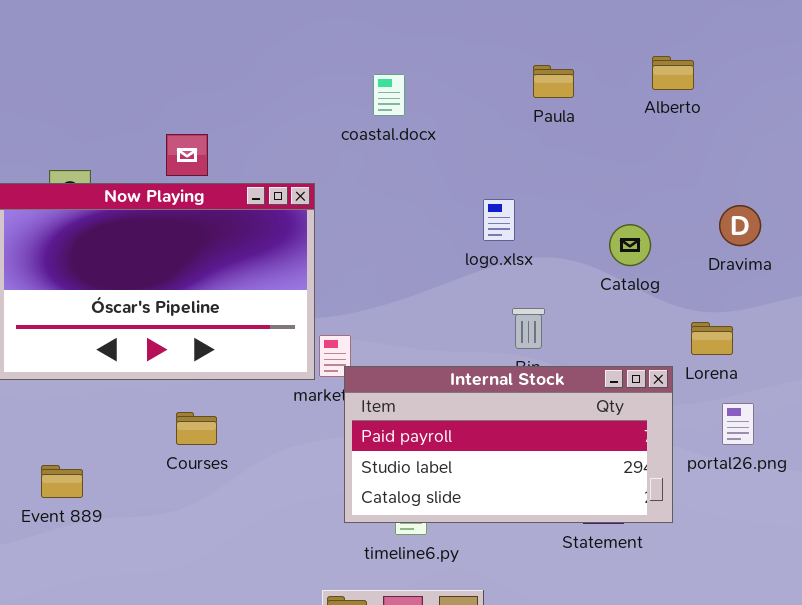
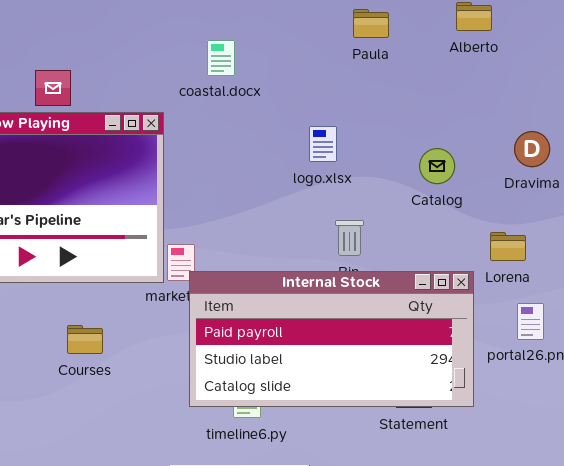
coastal.docx: [373,74,405,116] -> [207,40,235,76], moved
Courses: [176,412,217,445] -> [67,325,103,354], moved

